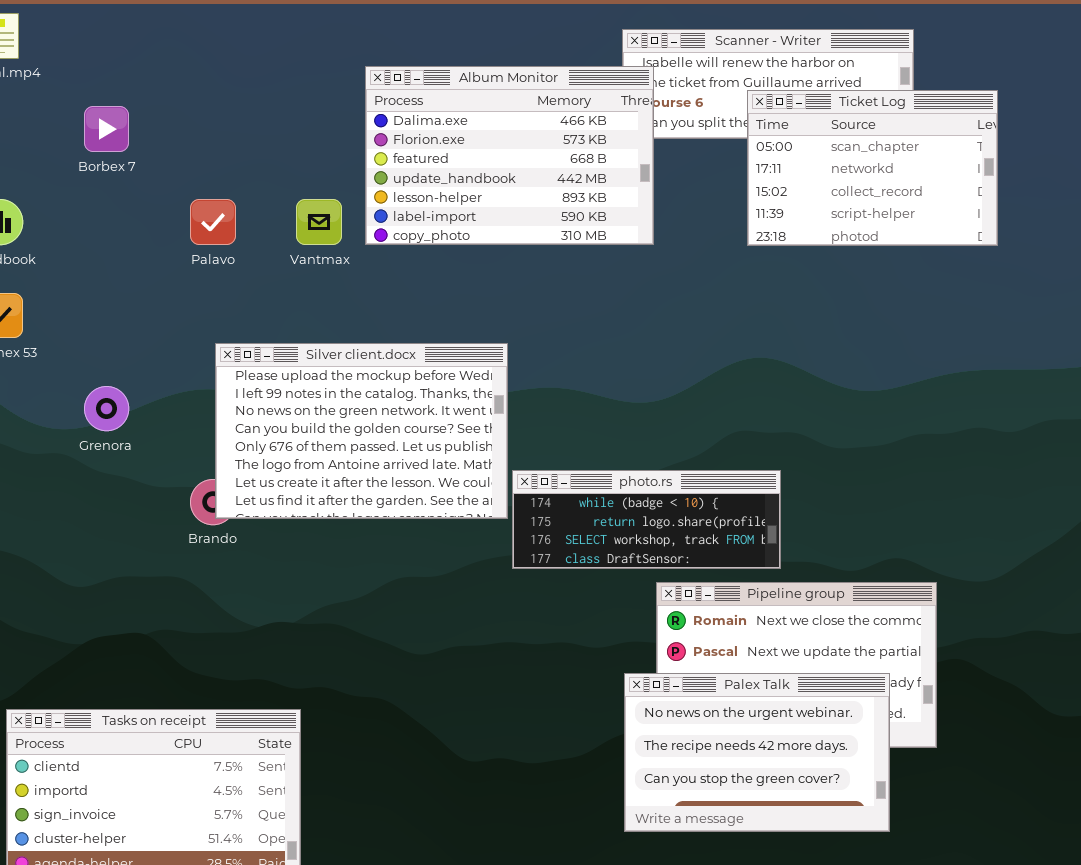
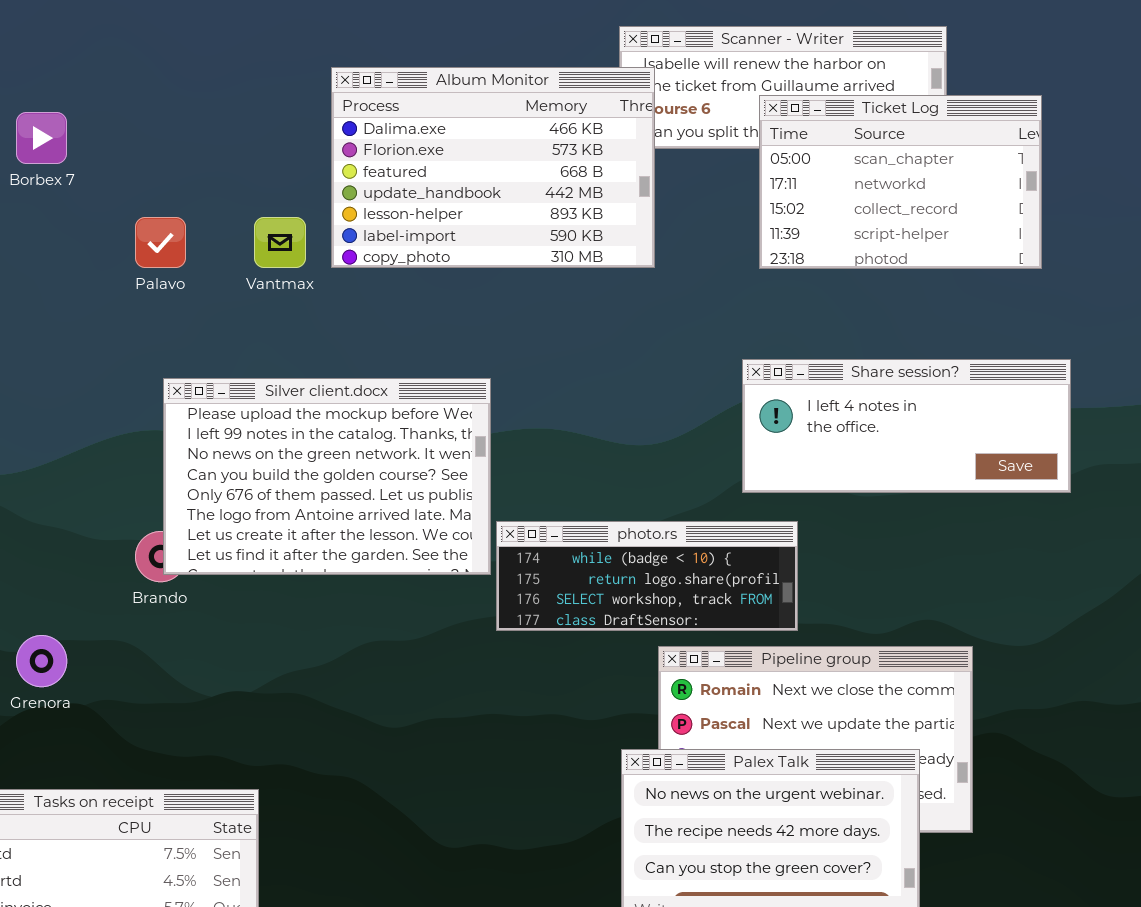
Share session?: none -> [742,359,1071,493], opened
Grenora: [84,386,129,431] -> [16,635,67,687], moved

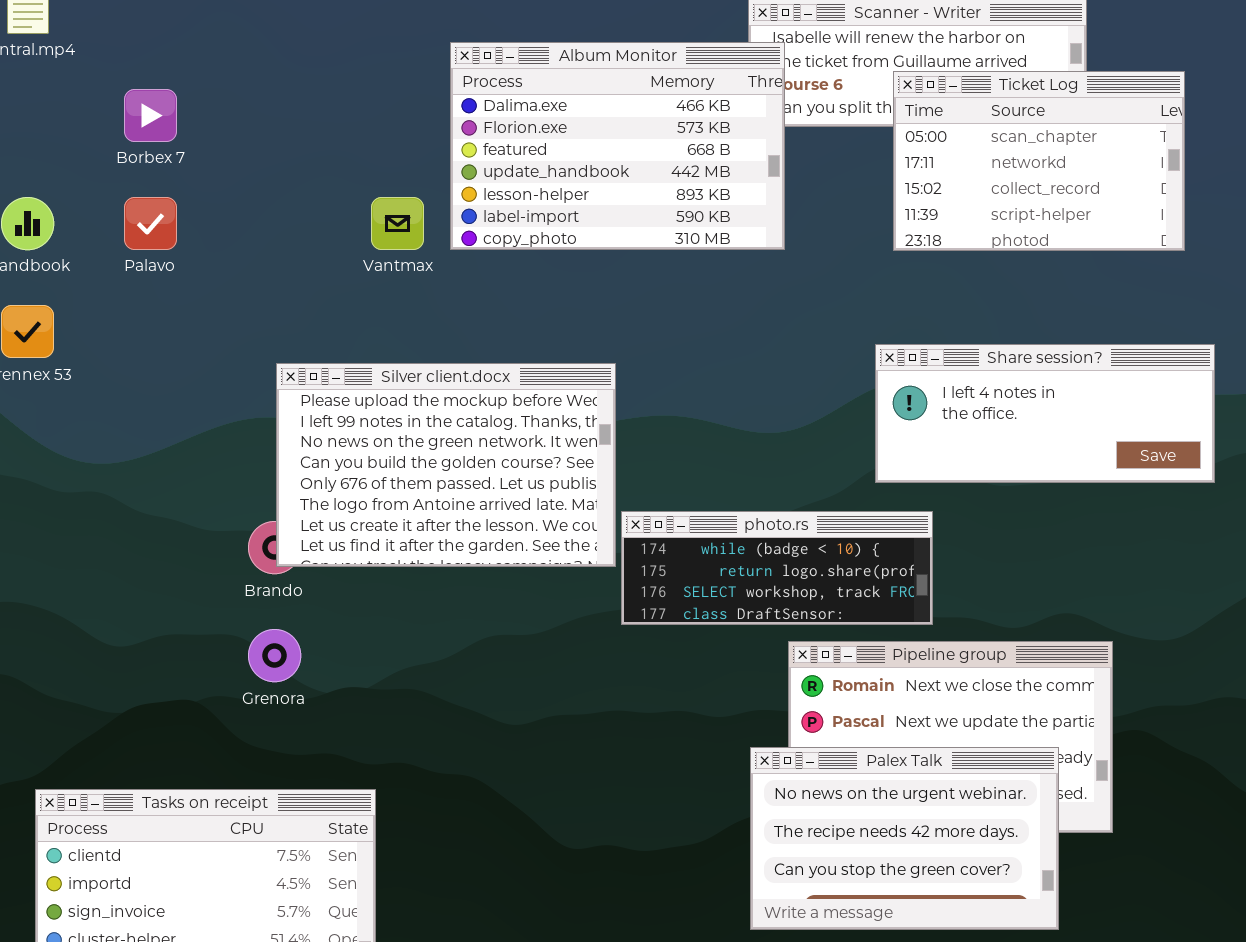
Palavo: [135,217,186,268] -> [124,197,177,250], moved
Grenora: [16,635,67,687] -> [248,629,301,682], moved

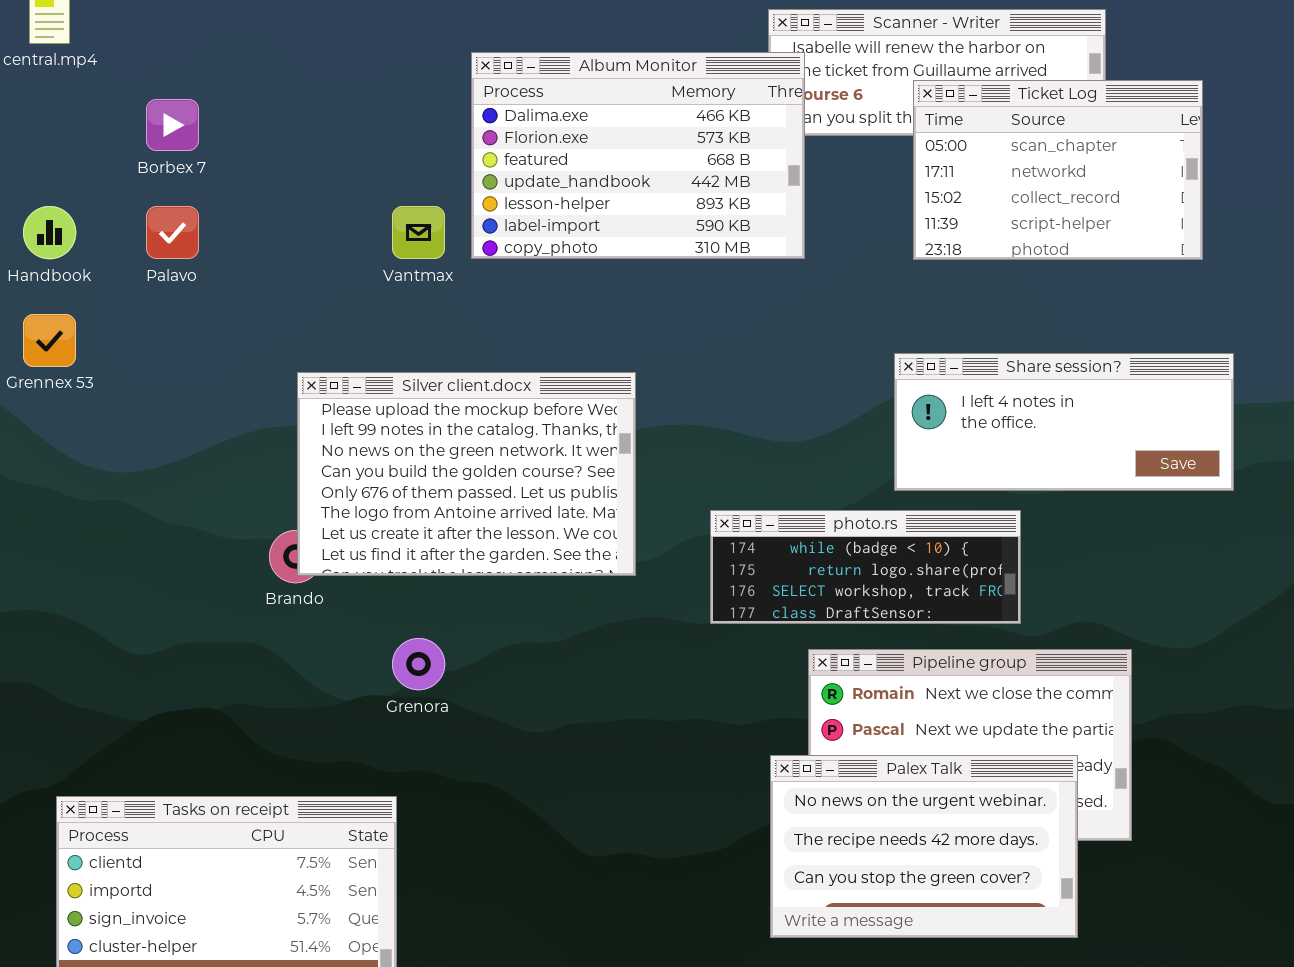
photo.rs: [621,511,933,625] -> [710,510,1021,624], moved
Grenora: [248,629,301,682] -> [392,638,445,690], moved

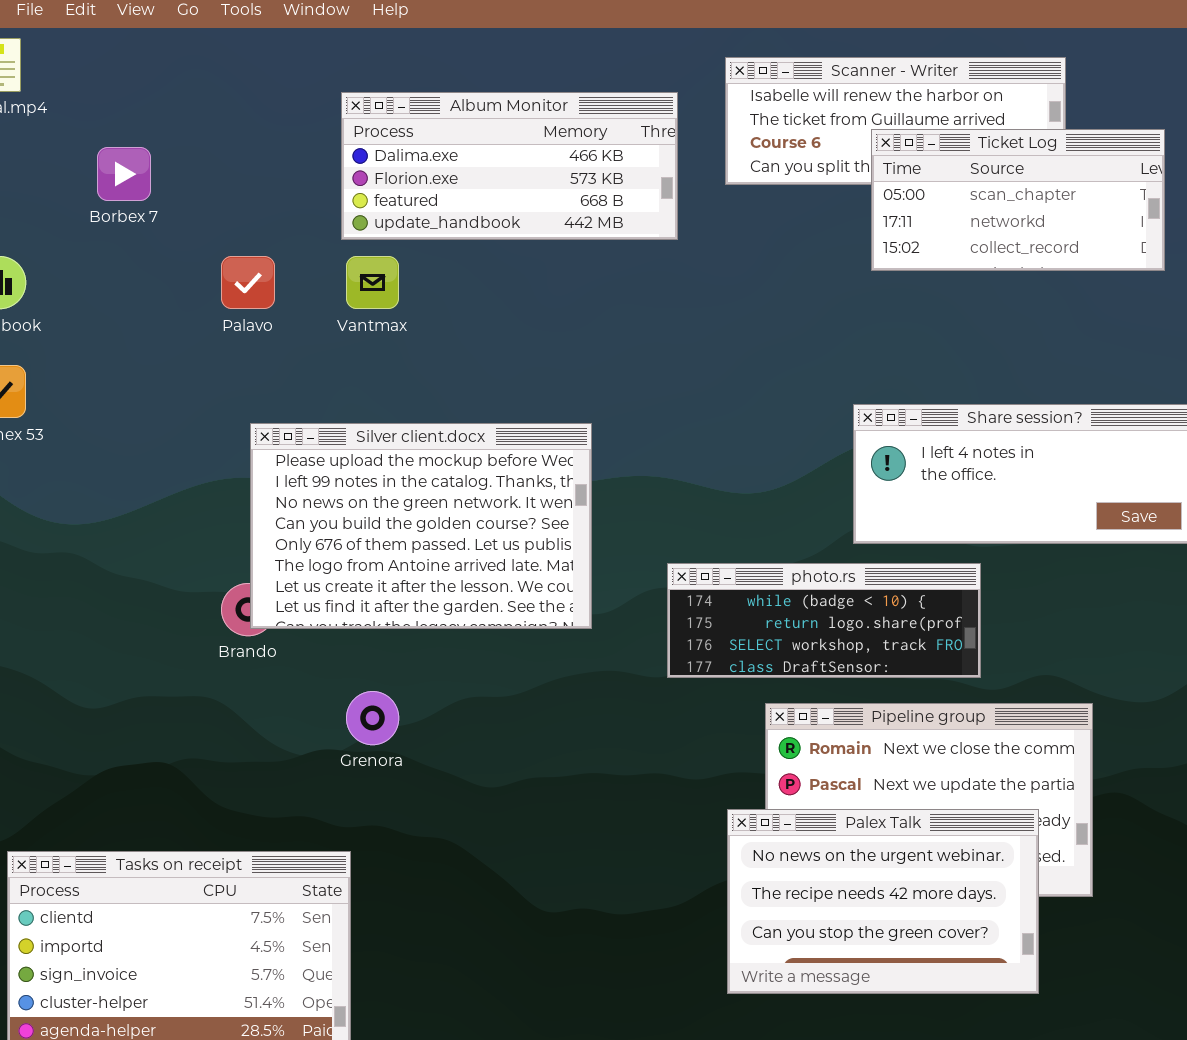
Album Monitor: [471,52,805,259] -> [341,92,678,240], moved, resized
Ticket Log: [913,80,1203,260] -> [871,129,1165,271], resized
Palavo: [146,206,199,259] -> [221,256,275,309], moved

